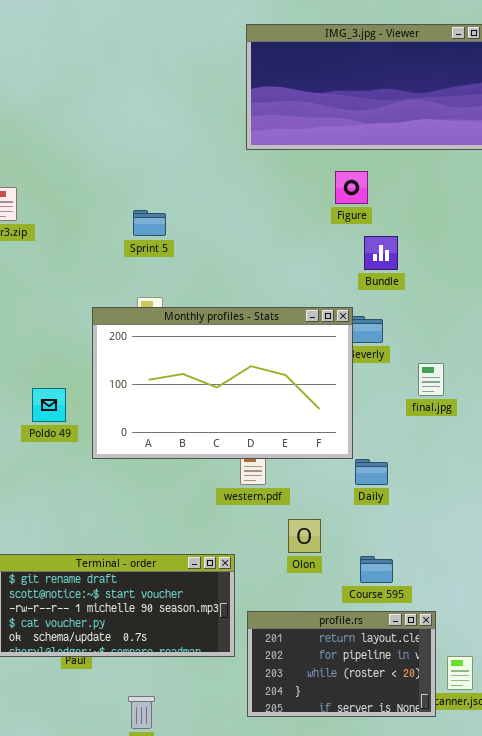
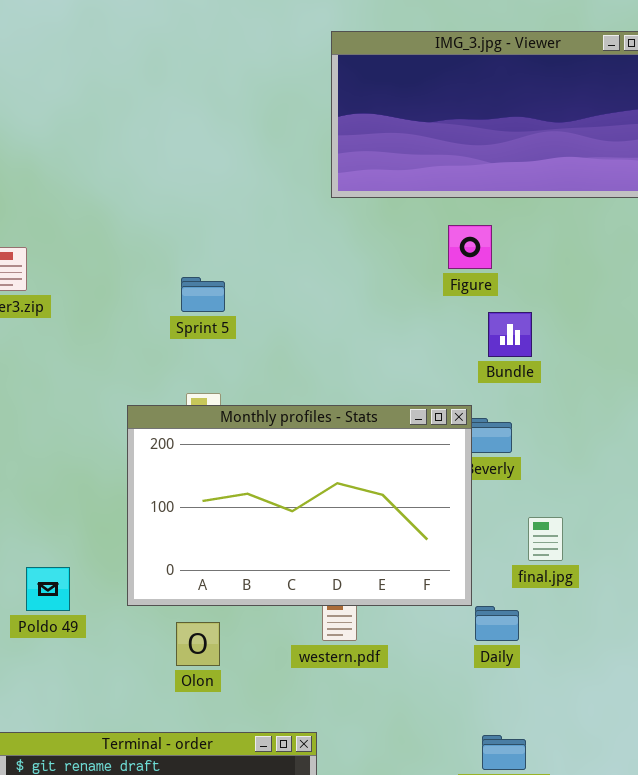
final.jpg: [418,363,444,396] -> [528,517,563,561], moved
Poldo 49: [32,388,66,422] -> [26,567,70,611], moved
Olon: [288,519,321,553] -> [176,622,220,666], moved

